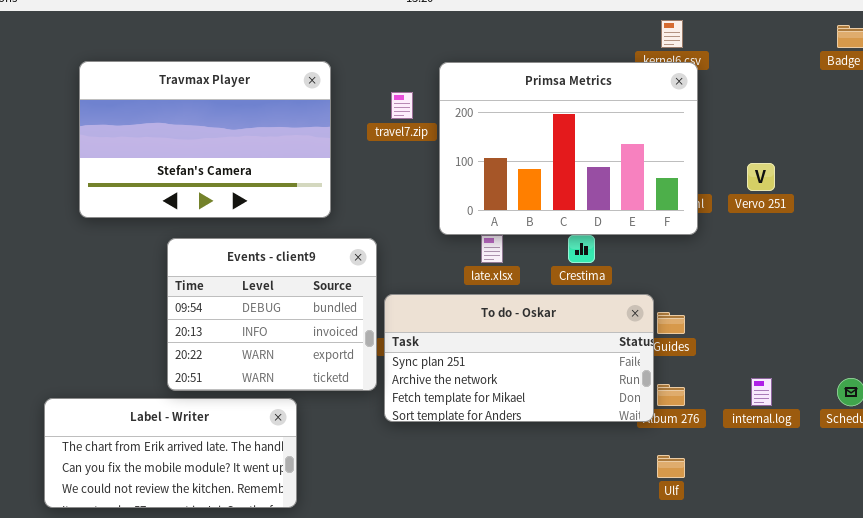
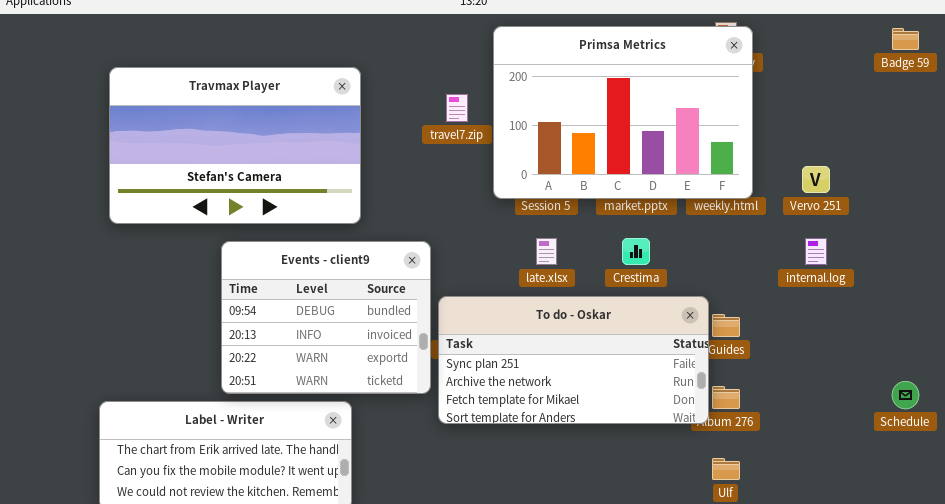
Travmax Player: [79,61,331,218] -> [109,67,361,224], moved
Primsa Metrics: [439,62,698,235] -> [493,26,753,199], moved
internal.log: [751,378,772,406] -> [805,238,827,265], moved

